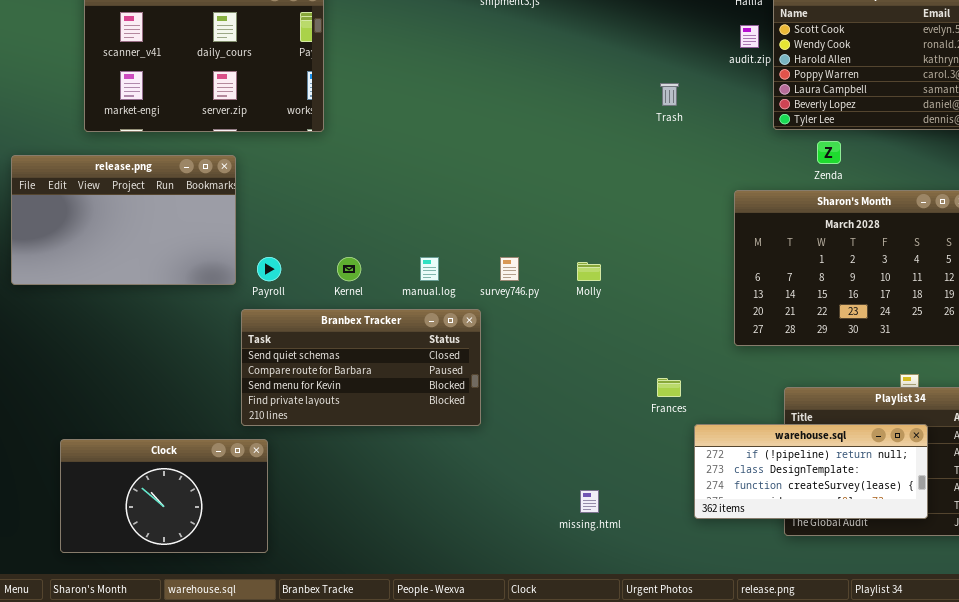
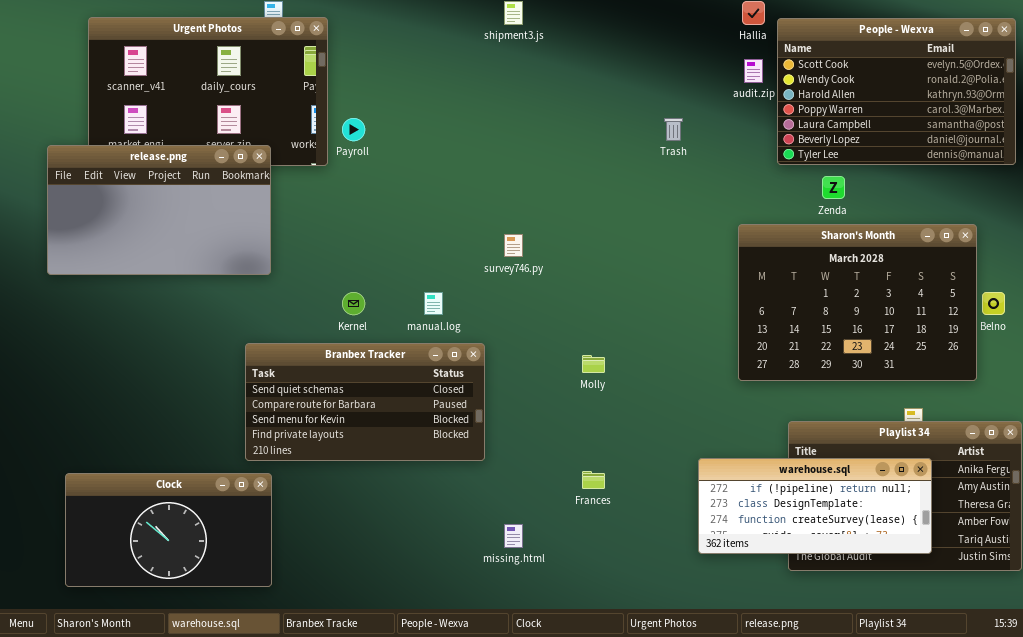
release.png: [11,155,236,285] -> [47,145,271,275], moved
Payroll: [257,257,281,281] -> [342,118,365,141], moved
survey746.py: [500,257,519,281] -> [504,234,523,257], moved
Molly: [577,262,601,281] -> [582,355,605,373], moved
Frances: [657,378,681,397] -> [582,471,605,489], moved
missing.html: [580,490,599,513] -> [504,524,523,548], moved

